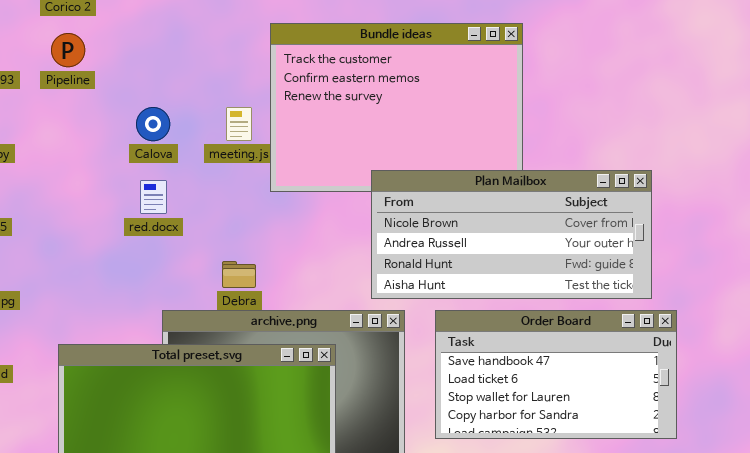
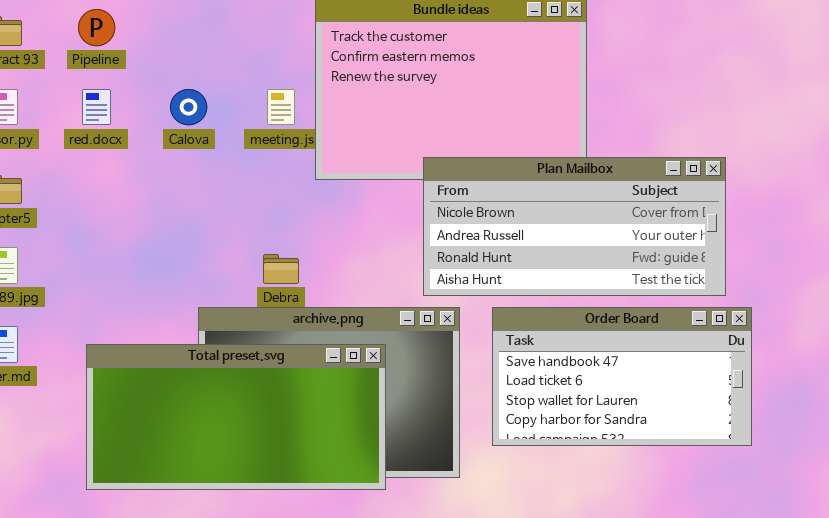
red.docx: [140,180,167,214] -> [82,89,111,125], moved

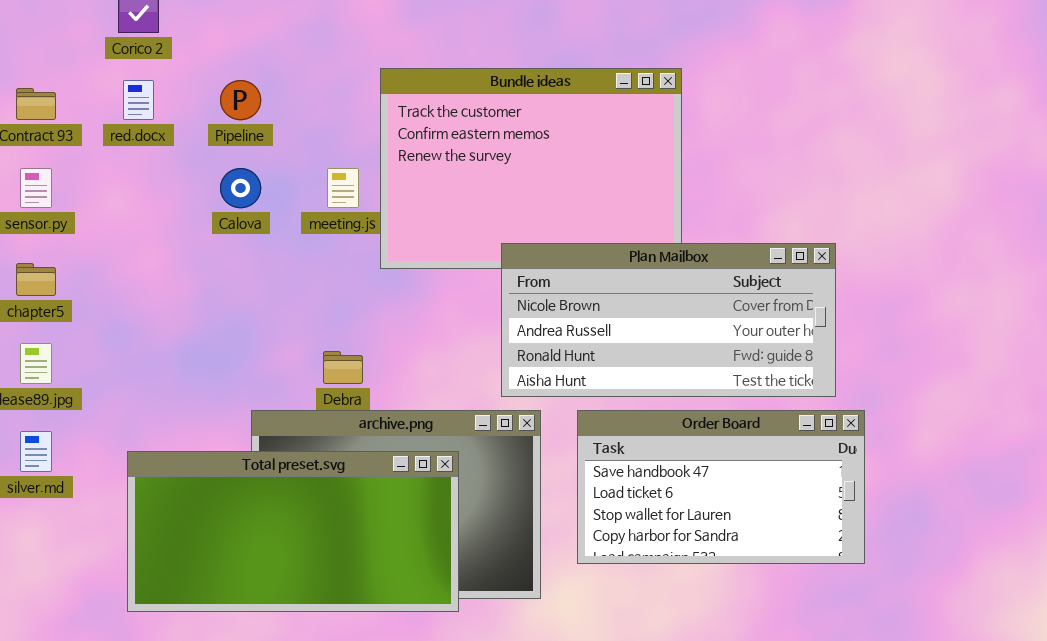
Pipeline: [78,9,115,46] -> [220,80,261,120], moved
red.docx: [82,89,111,125] -> [123,80,154,120], moved

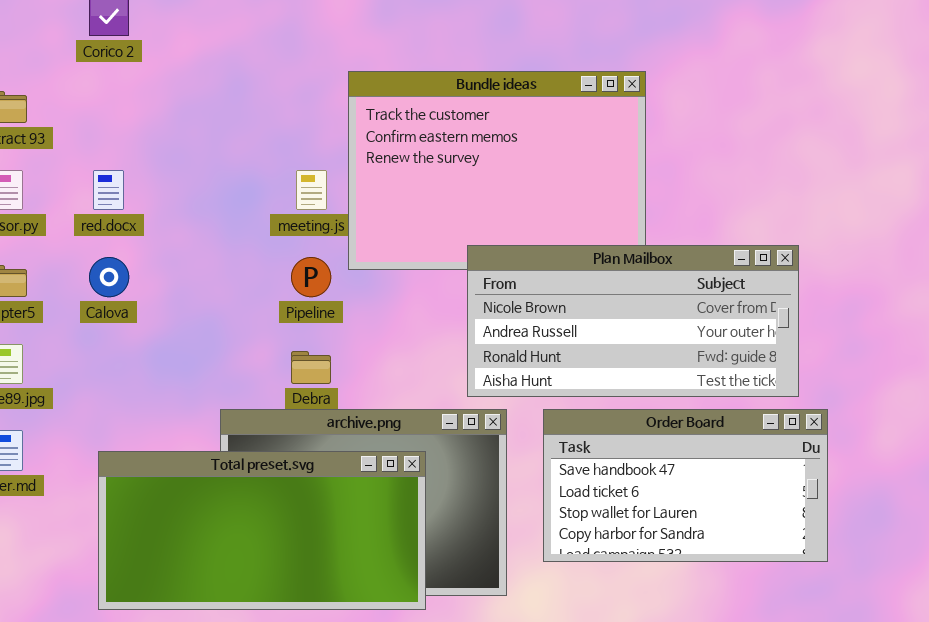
red.docx: [123,80,154,120] -> [93,170,124,210], moved
Pipeline: [220,80,261,120] -> [291,257,331,297], moved
Calova: [220,168,261,208] -> [89,257,129,297], moved

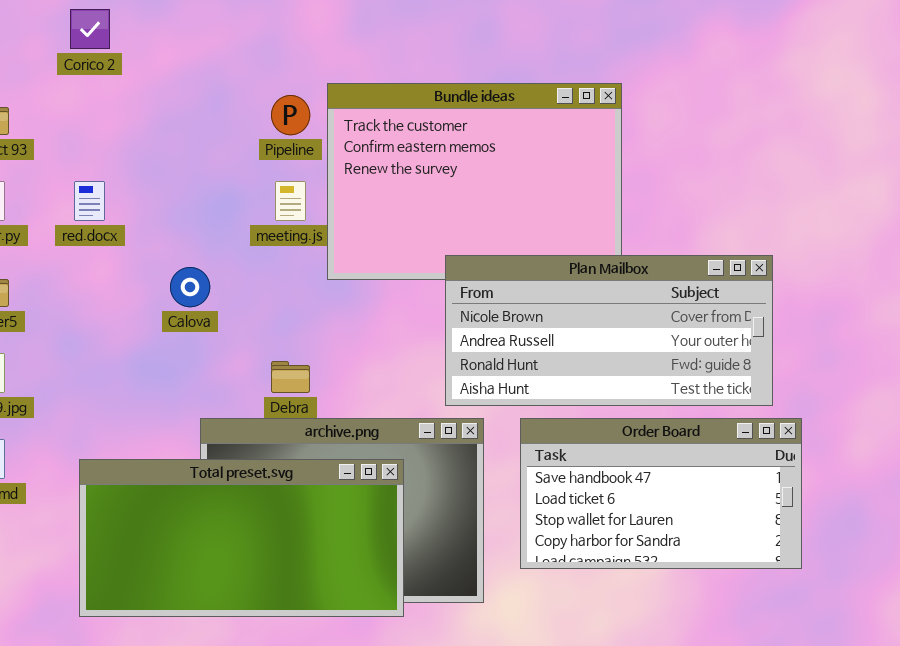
Calova: [89,257,129,297] -> [170,267,210,307], moved
Pipeline: [291,257,331,297] -> [271,95,310,135], moved

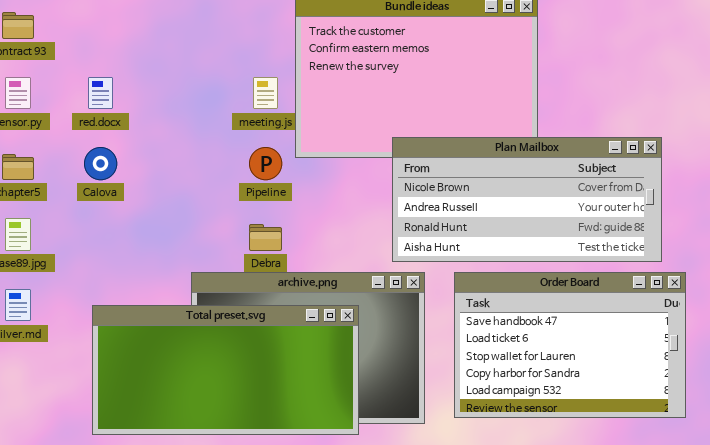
Pipeline: [271,95,310,135] -> [249,147,282,180], moved
Calova: [170,267,210,307] -> [84,147,117,180], moved
Order Board: [520,418,802,569] -> [454,272,686,418], resized

